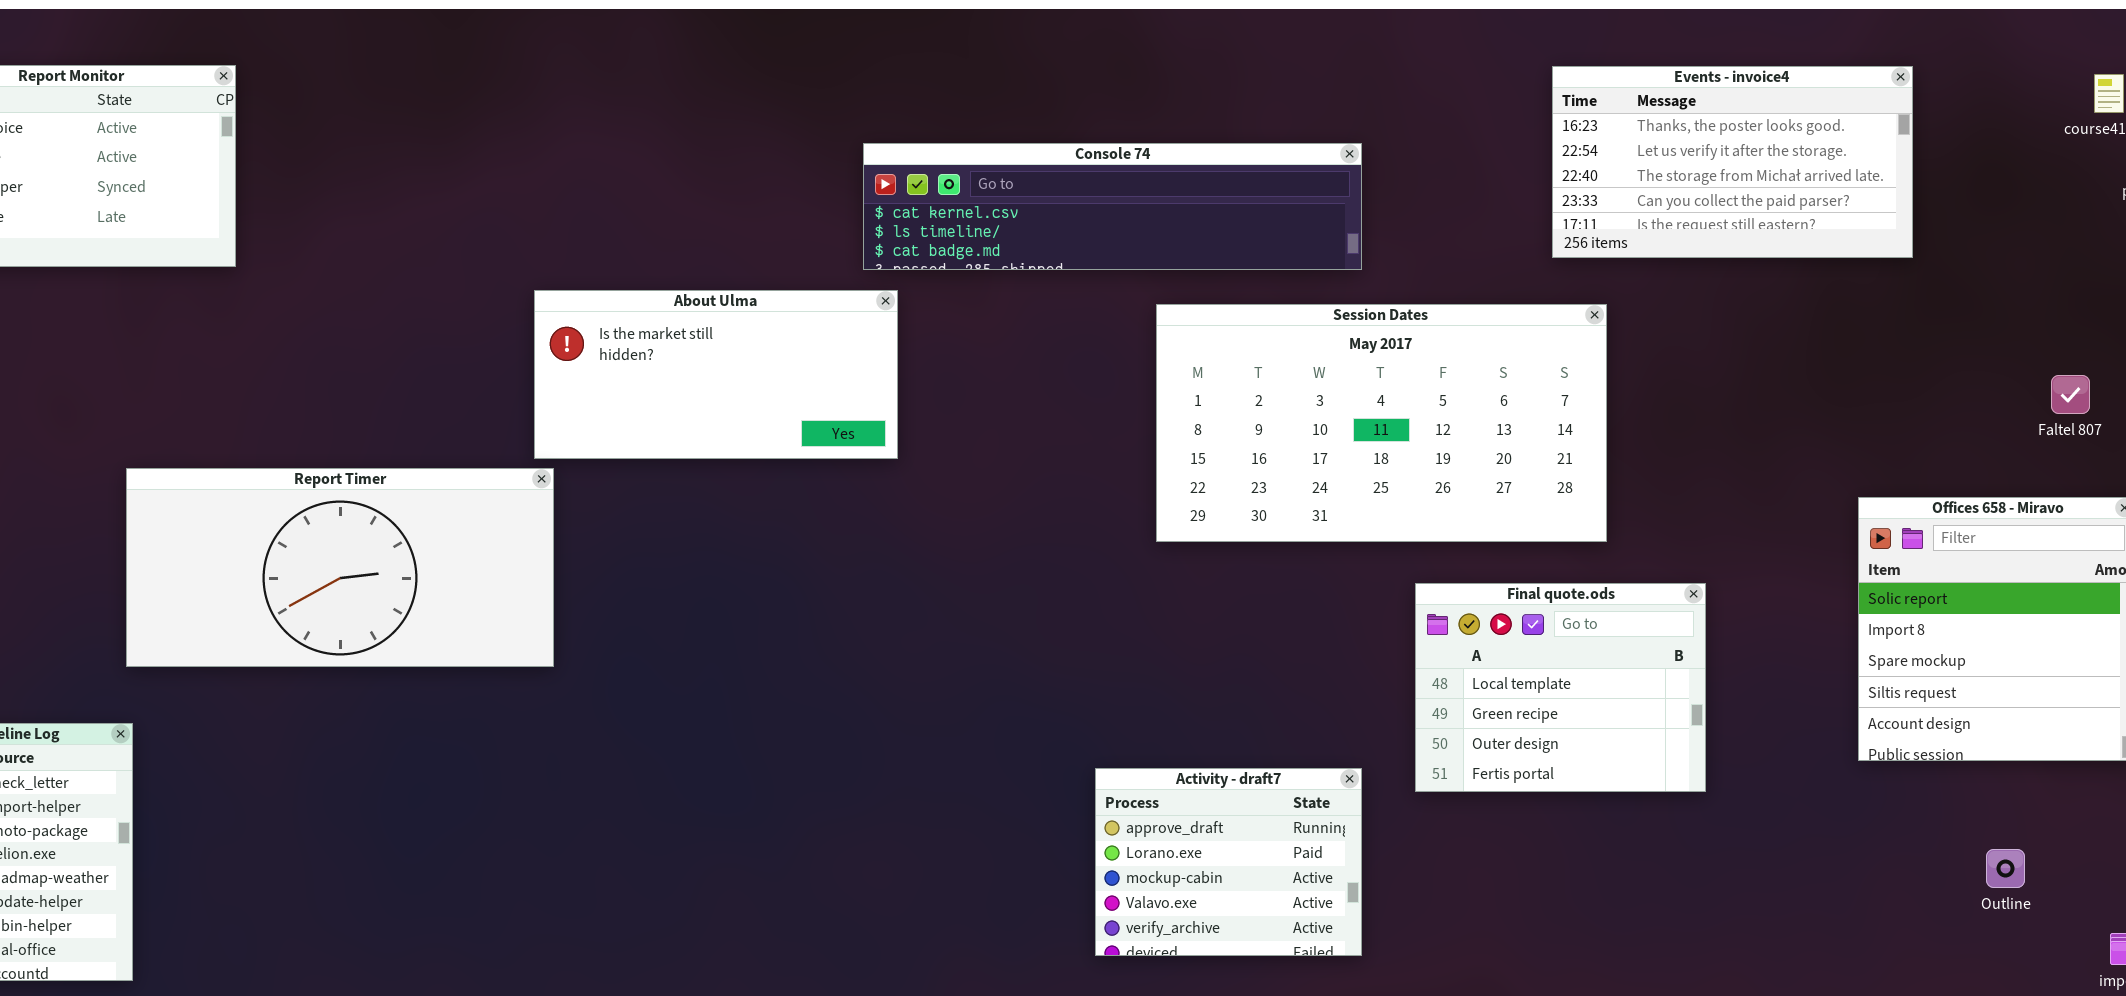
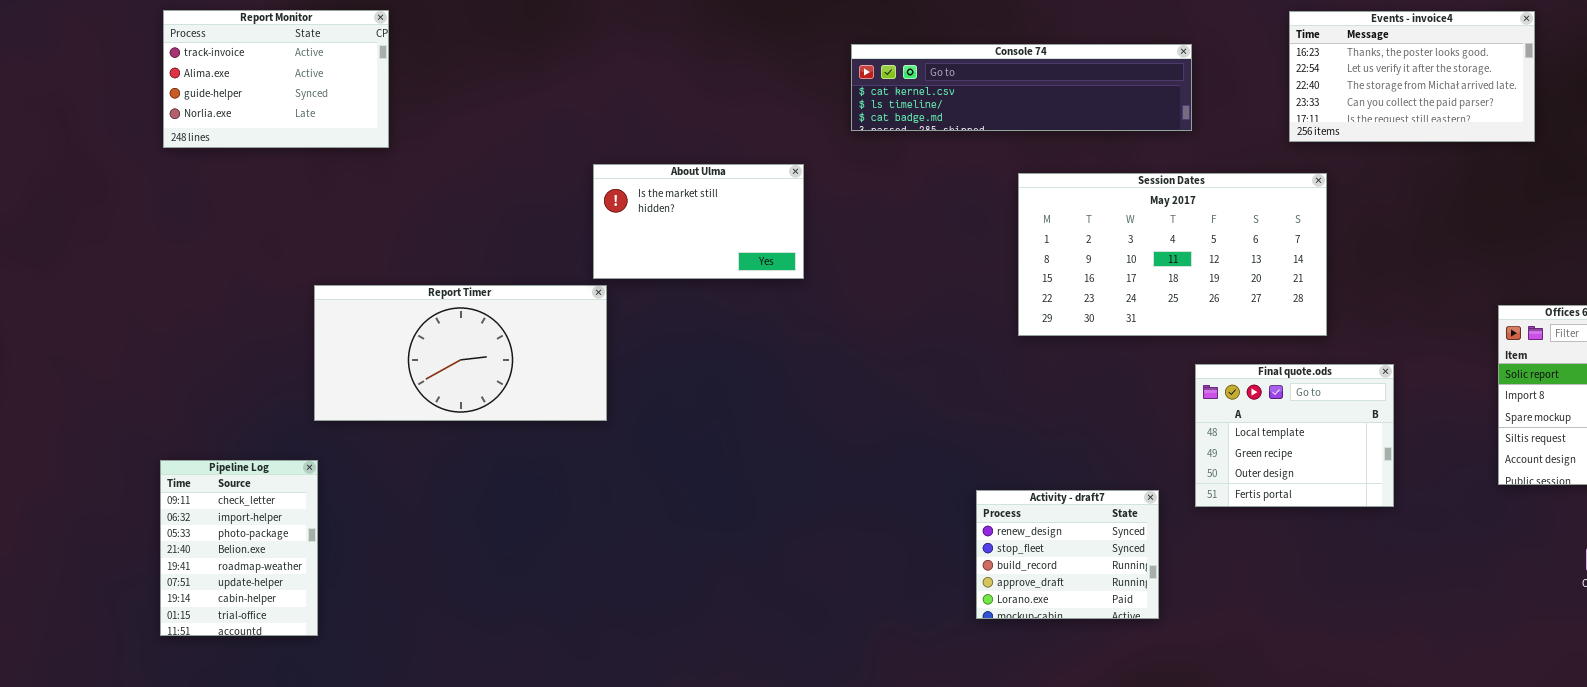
Console 74: [863,143,1362,270] -> [851,44,1192,131], moved
About Ulma: [534,290,898,459] -> [593,164,804,279], resized
Activity - draft7: [1095,768,1362,956] -> [976,490,1159,619], scrolled up 3 rows

